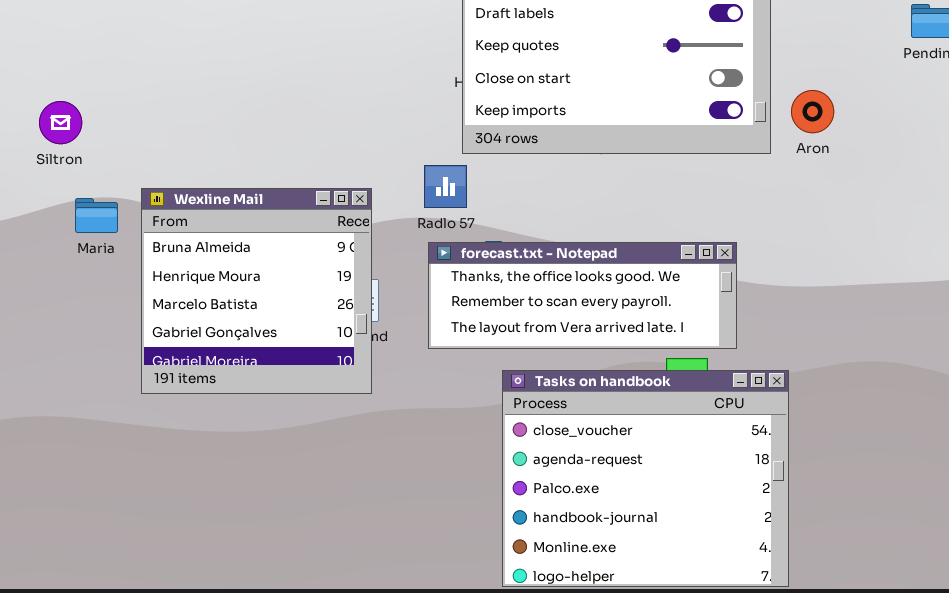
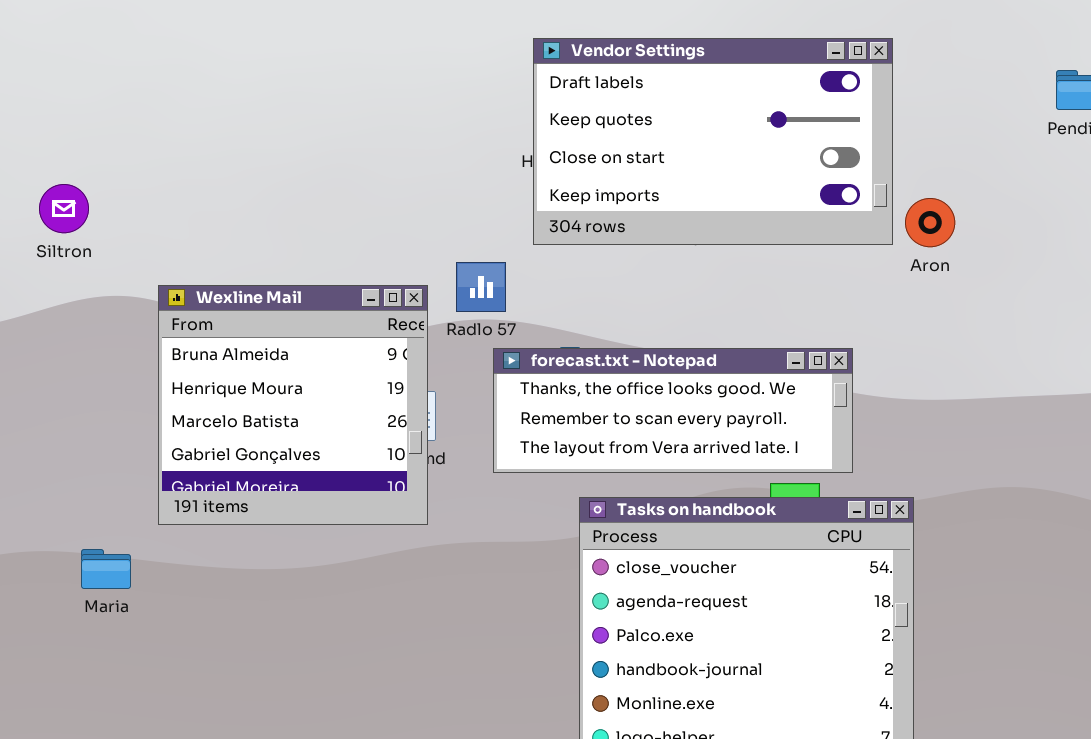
Aron: [791,90,834,133] -> [905,198,955,247], moved
Radlo 57: [424,165,467,208] -> [456,262,506,312], moved
Maria: [75,198,118,233] -> [81,549,131,589], moved

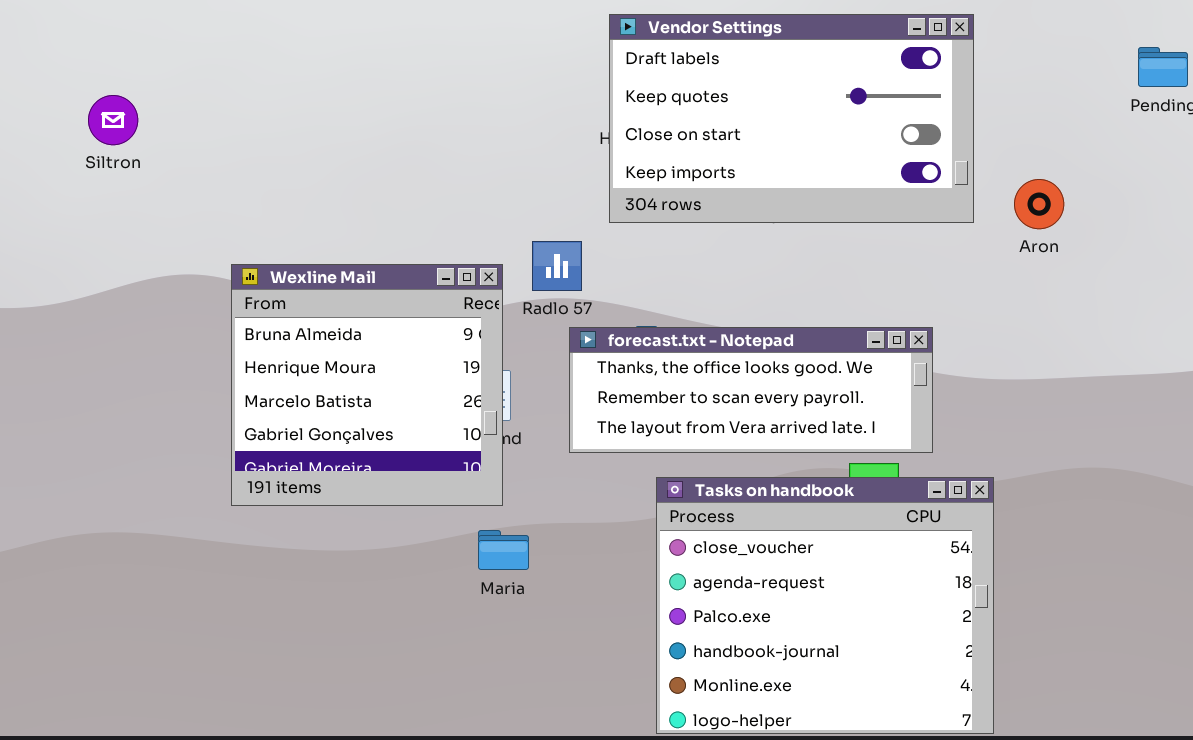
Siltron: [39,184,89,233] -> [88,95,138,145], moved
Aron: [905,198,955,247] -> [1014,179,1064,229], moved
Maria: [81,549,131,589] -> [478,530,529,570], moved

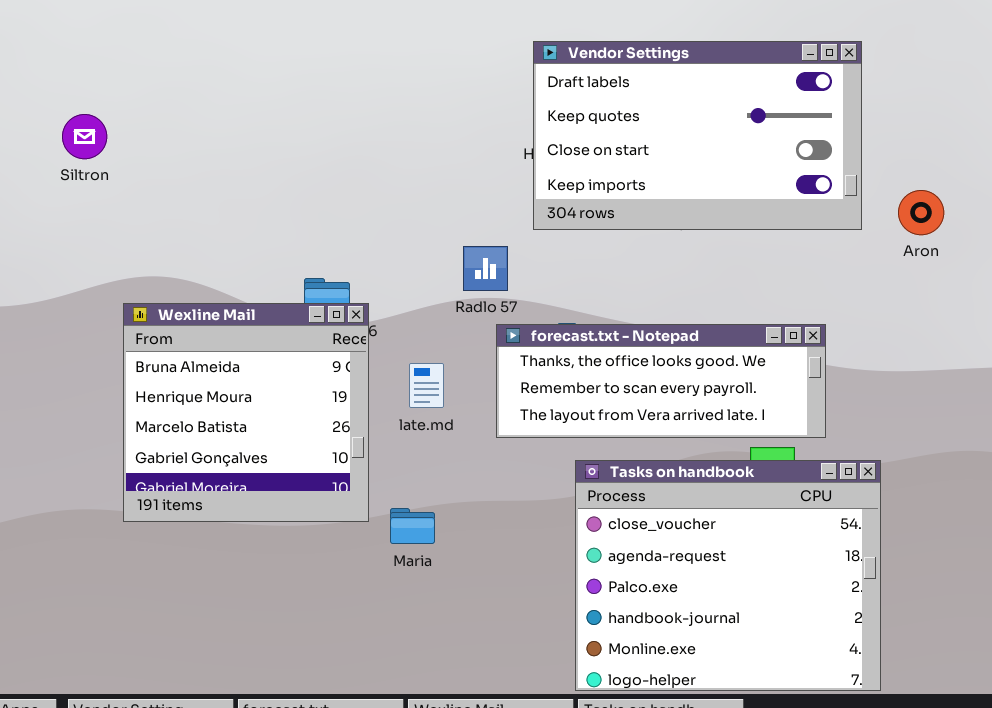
Wexline Mail: [231,264,503,506] -> [123,303,369,522], moved
Maria: [478,530,529,570] -> [390,508,435,544], moved

